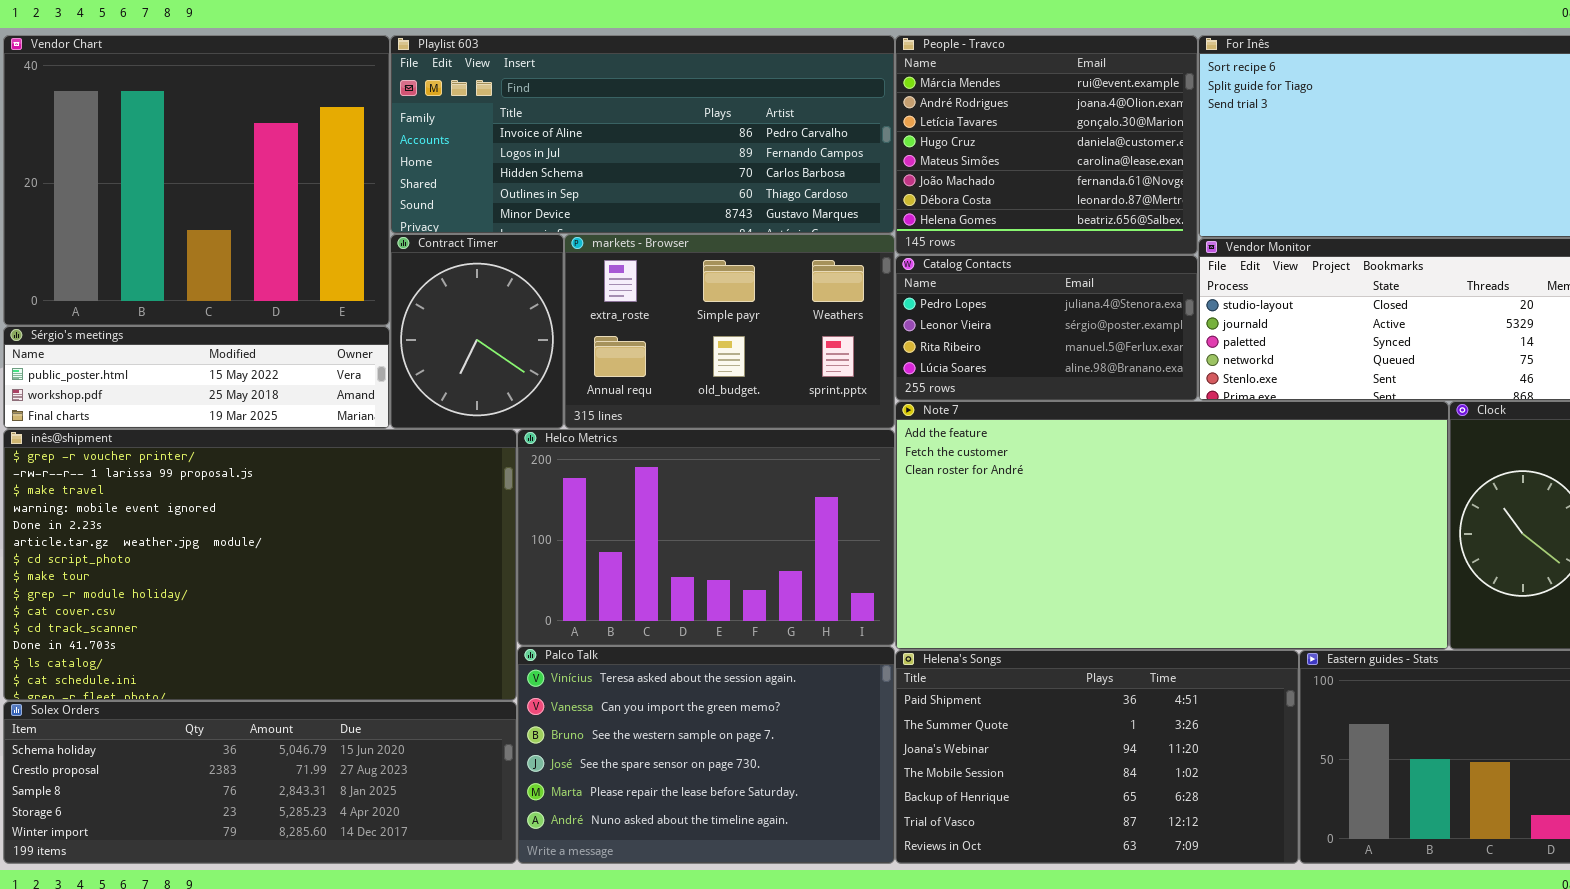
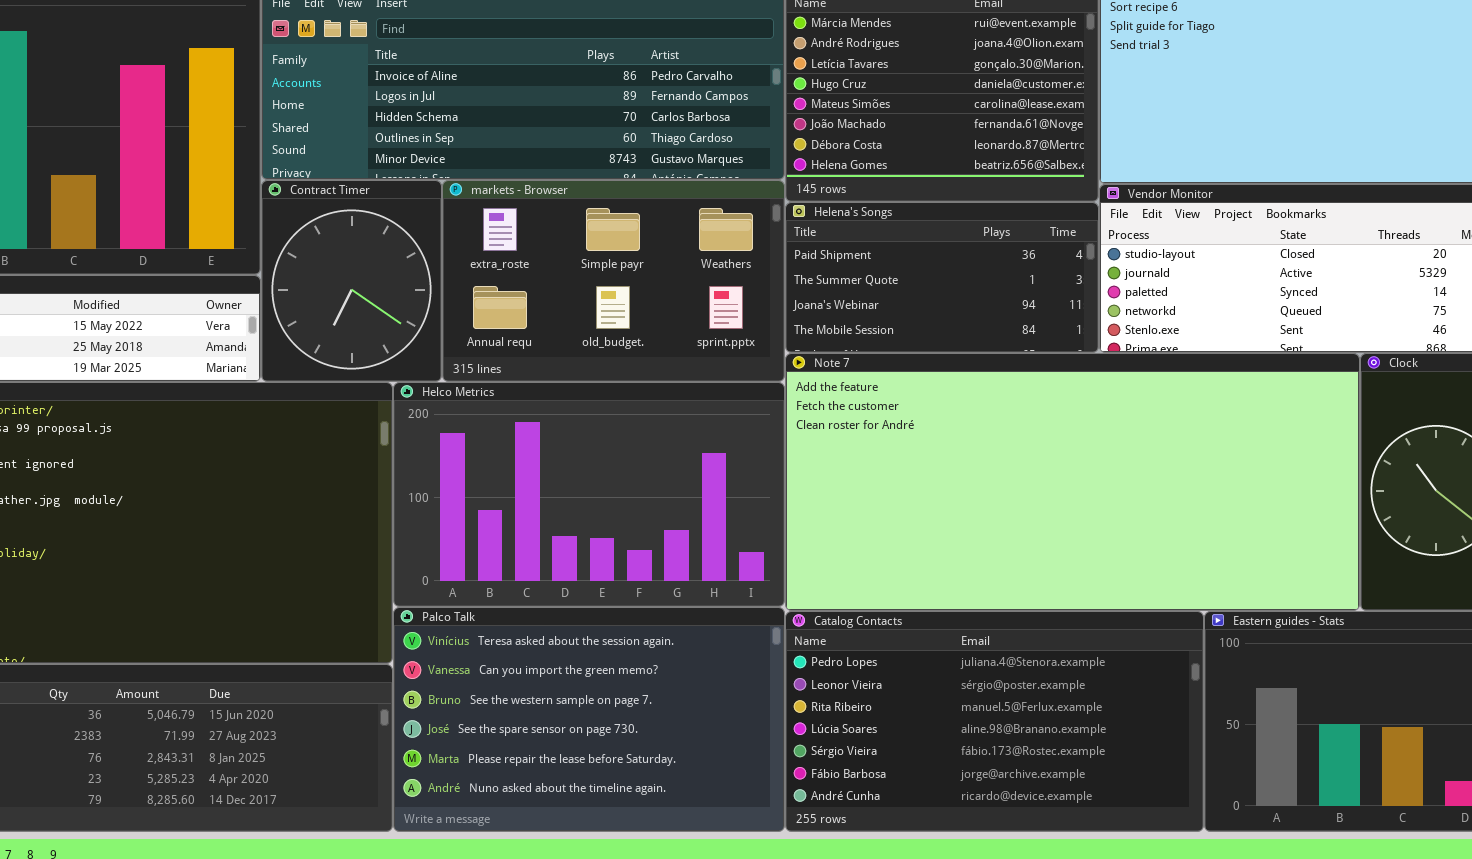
Catalog Contacts: [895,255,1198,401] -> [785,611,1204,832], moved, resized
Helena's Songs: [895,650,1299,864] -> [785,202,1099,353], moved, resized

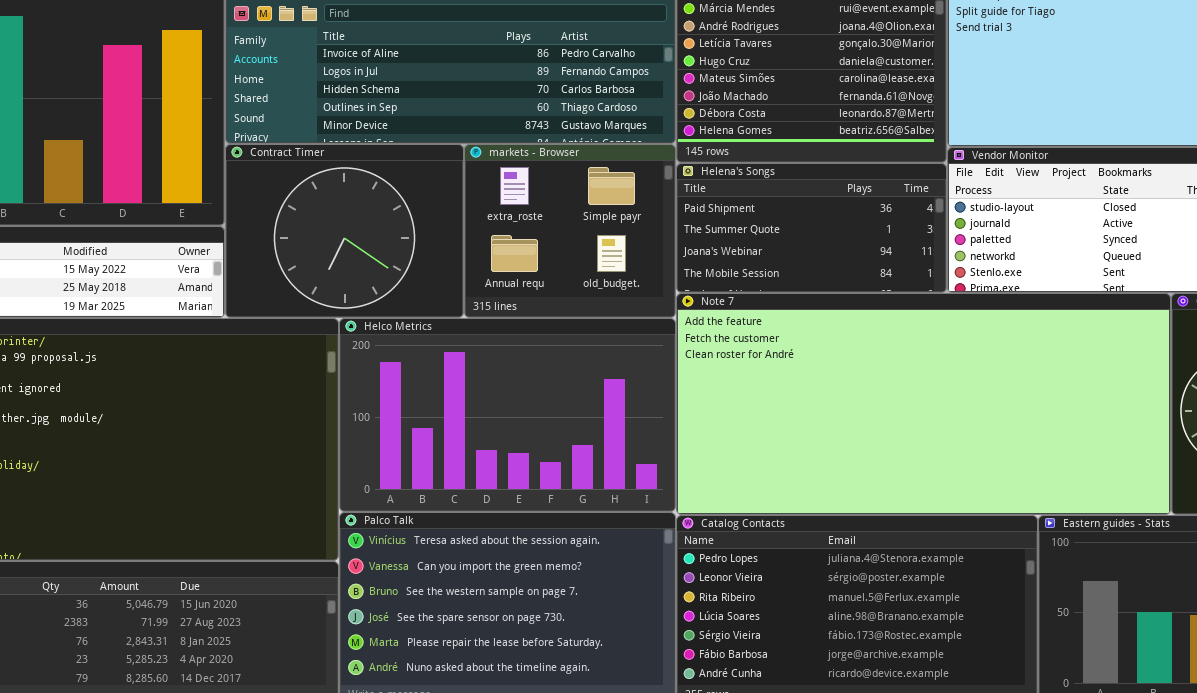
Contract Timer: [261,180,442,382] -> [225,144,464,318], resized
markets - Browser: [442,180,785,382] -> [464,144,676,318], resized

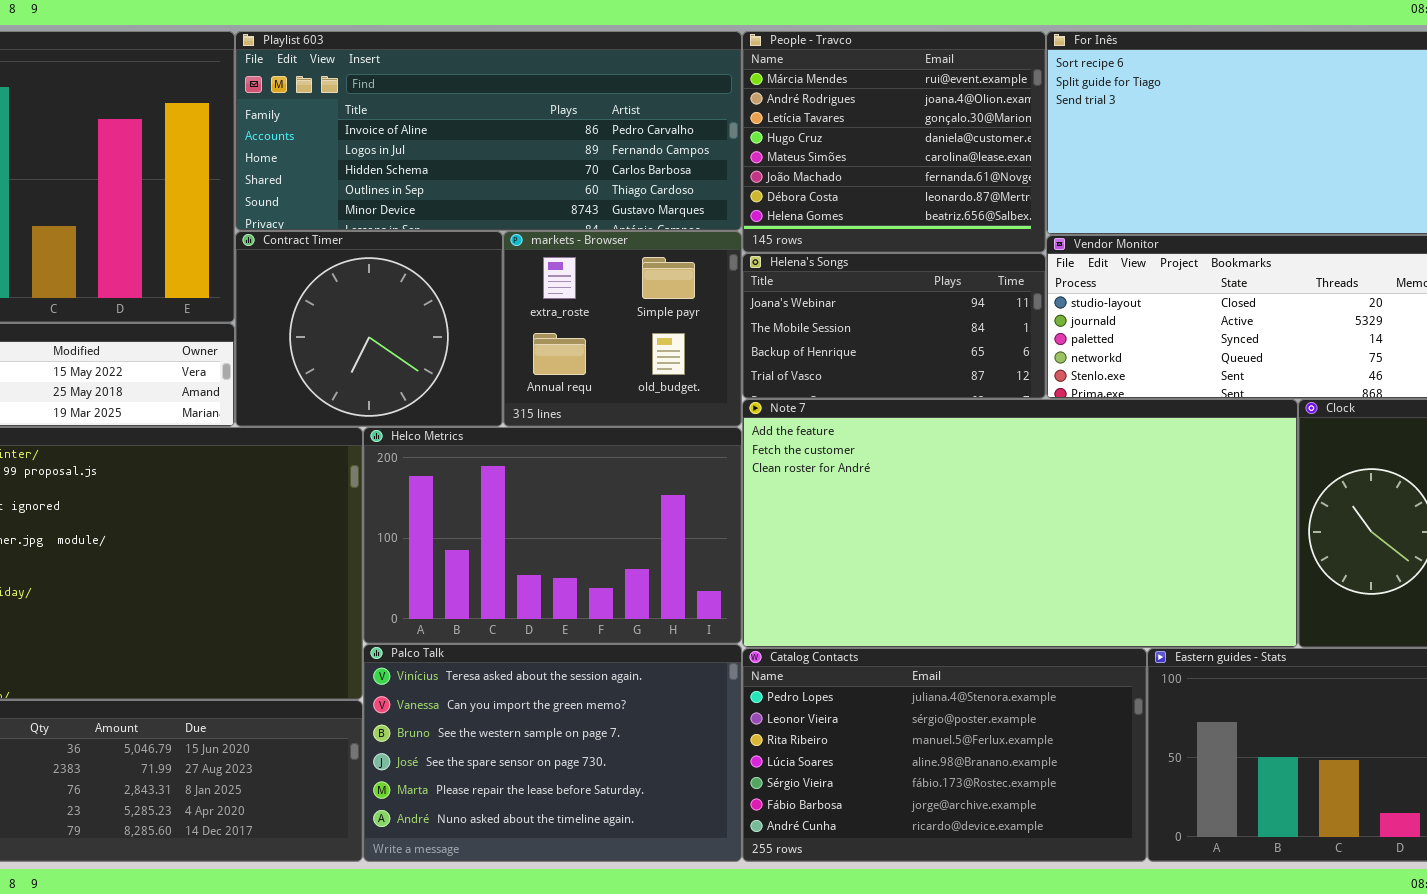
Helena's Songs: [676,163,947,293] -> [742,253,1046,399], scrolled down 2 rows

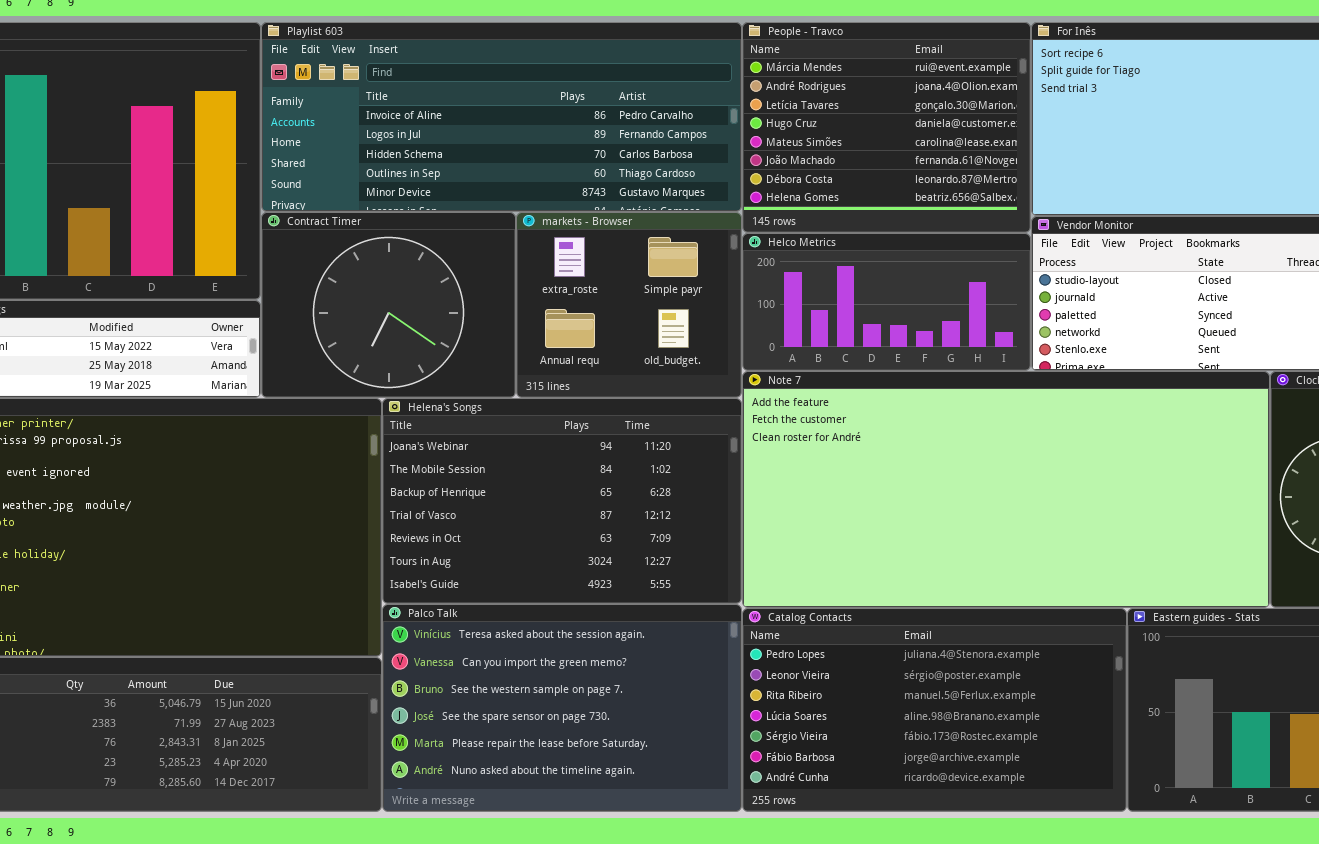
Helena's Songs: [742,253,1046,399] -> [382,398,742,604], moved, resized
Helco Metrics: [363,427,742,644] -> [742,233,1031,371], moved, resized

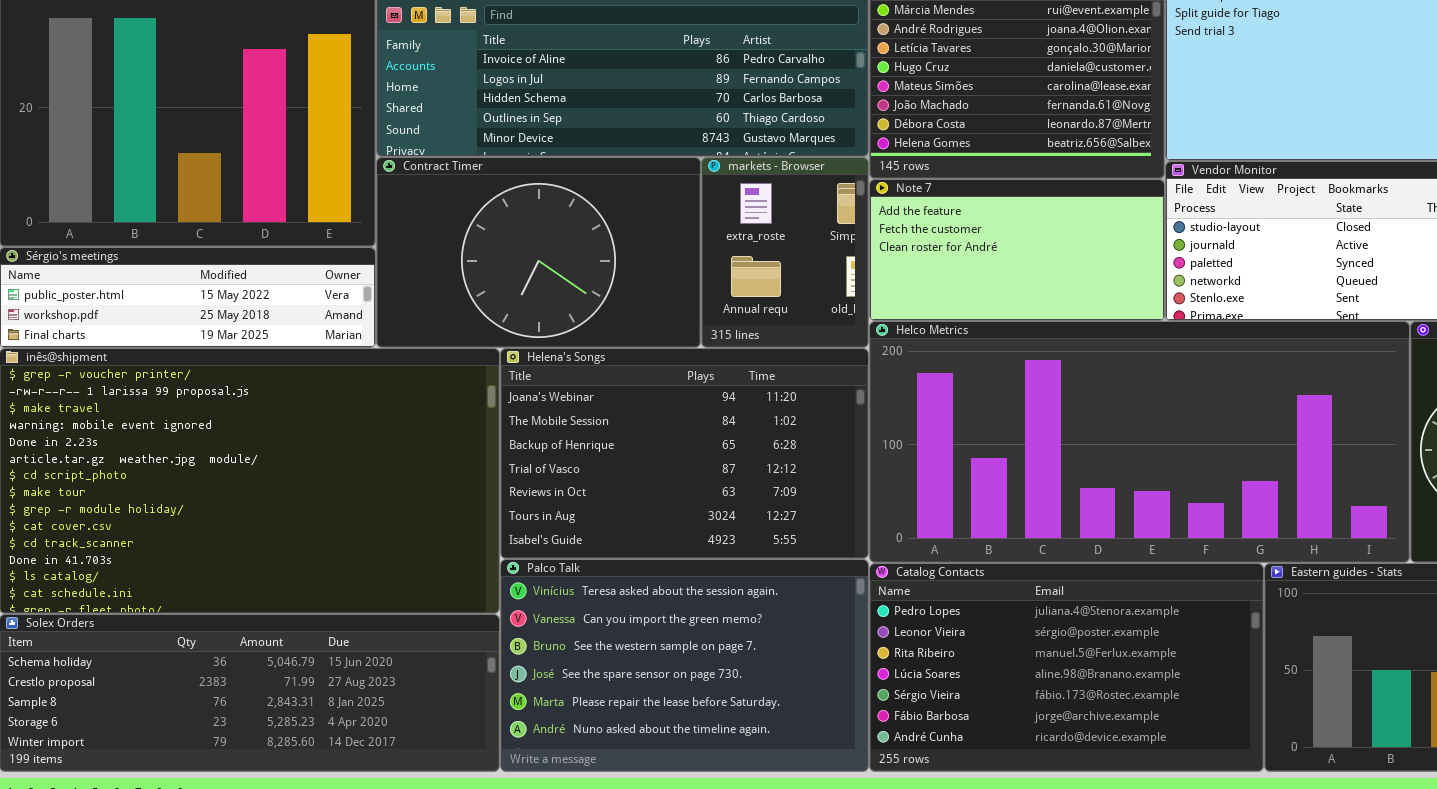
Contract Timer: [261,212,516,398] -> [376,157,701,348], resized
markets - Browser: [516,212,742,398] -> [701,157,869,348], resized
Helco Metrics: [742,233,1031,371] -> [869,321,1410,563], moved, resized
Note 7: [742,371,1270,608] -> [869,179,1165,321], moved, resized

